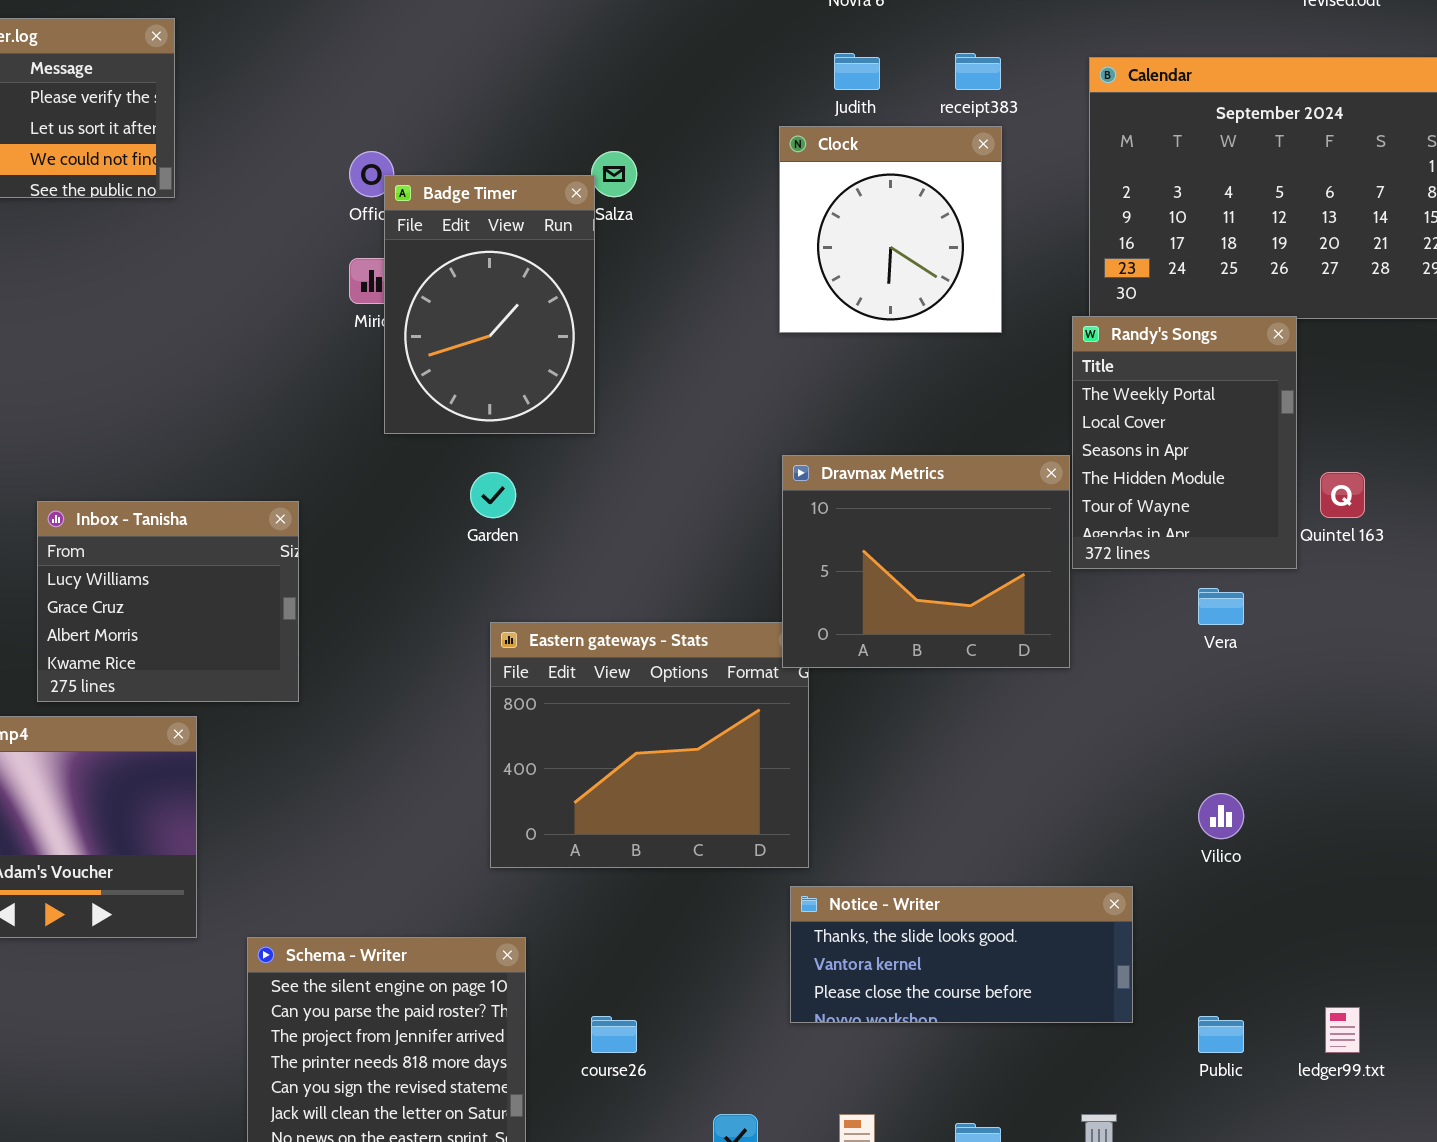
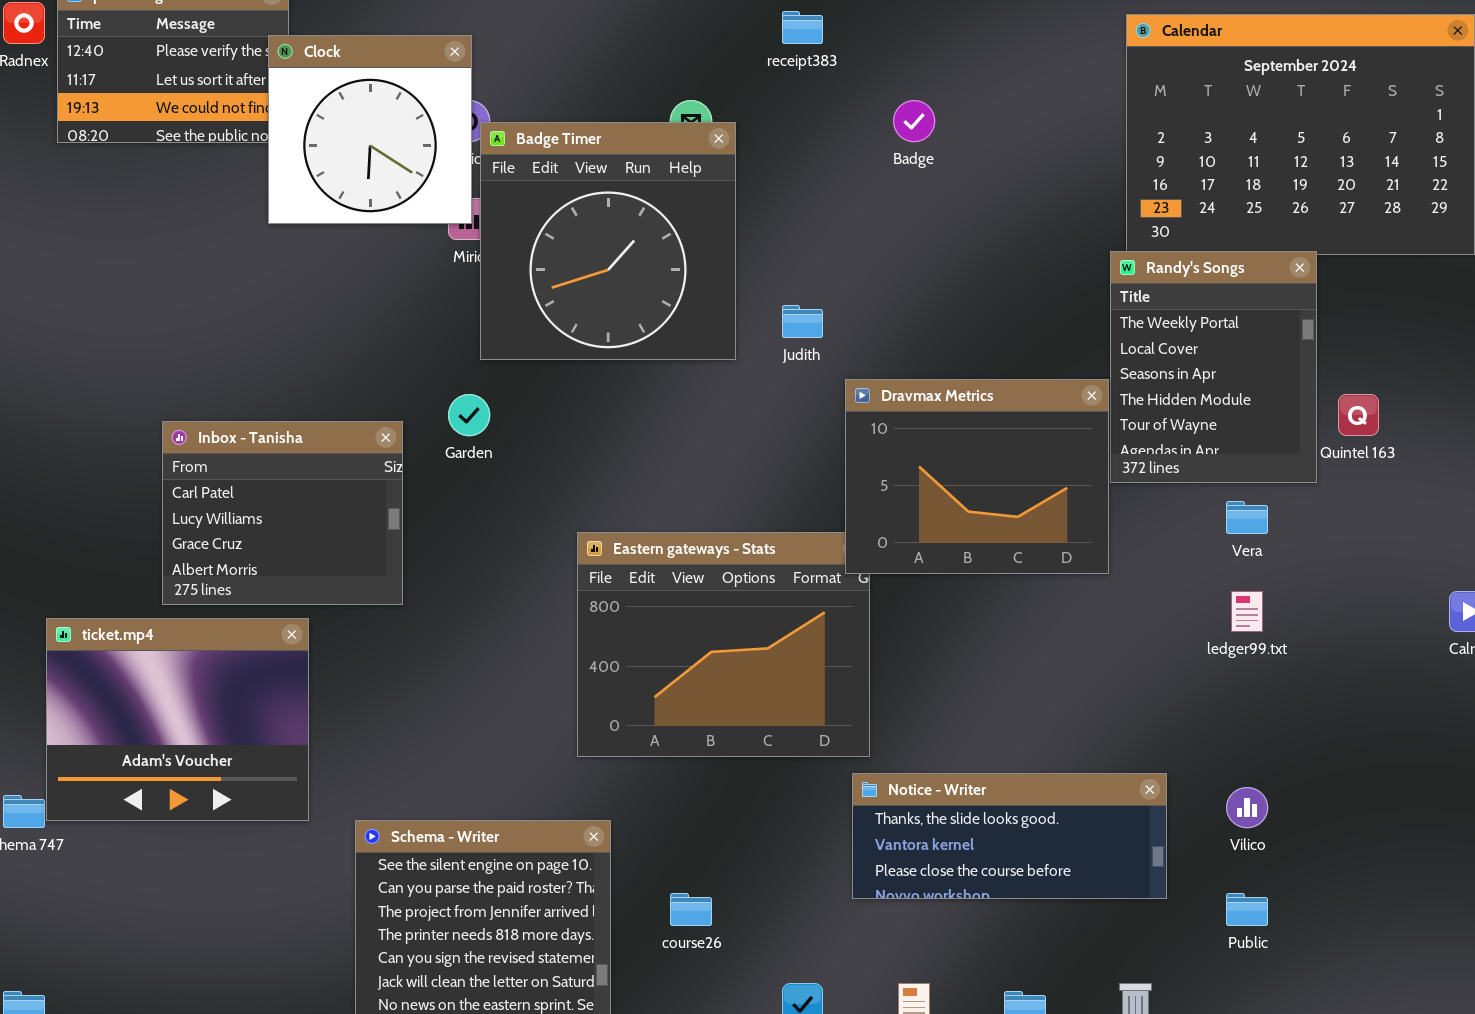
Judith: [834,53,880,90] -> [782,305,823,338], moved
receipt383: [955,53,1001,90] -> [782,11,823,44], moved
Clock: [779,126,1002,333] -> [268,35,472,224], moved
Badge Timer: [384,175,595,434] -> [480,122,736,360], resized
Garden: [470,472,516,518] -> [448,394,490,436], moved
Inbox - Tanisha: [37,501,299,702] -> [162,421,403,605], scrolled up 1 row
Vilico: [1198,793,1244,839] -> [1226,787,1268,828], moved
ledger99.txt: [1325,1007,1360,1053] -> [1231,591,1263,632], moved

